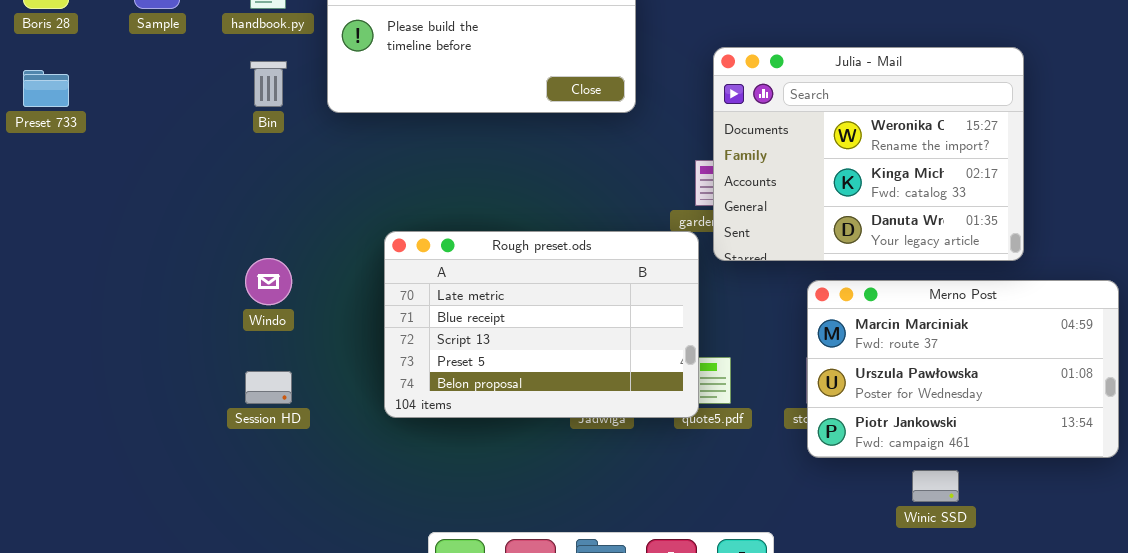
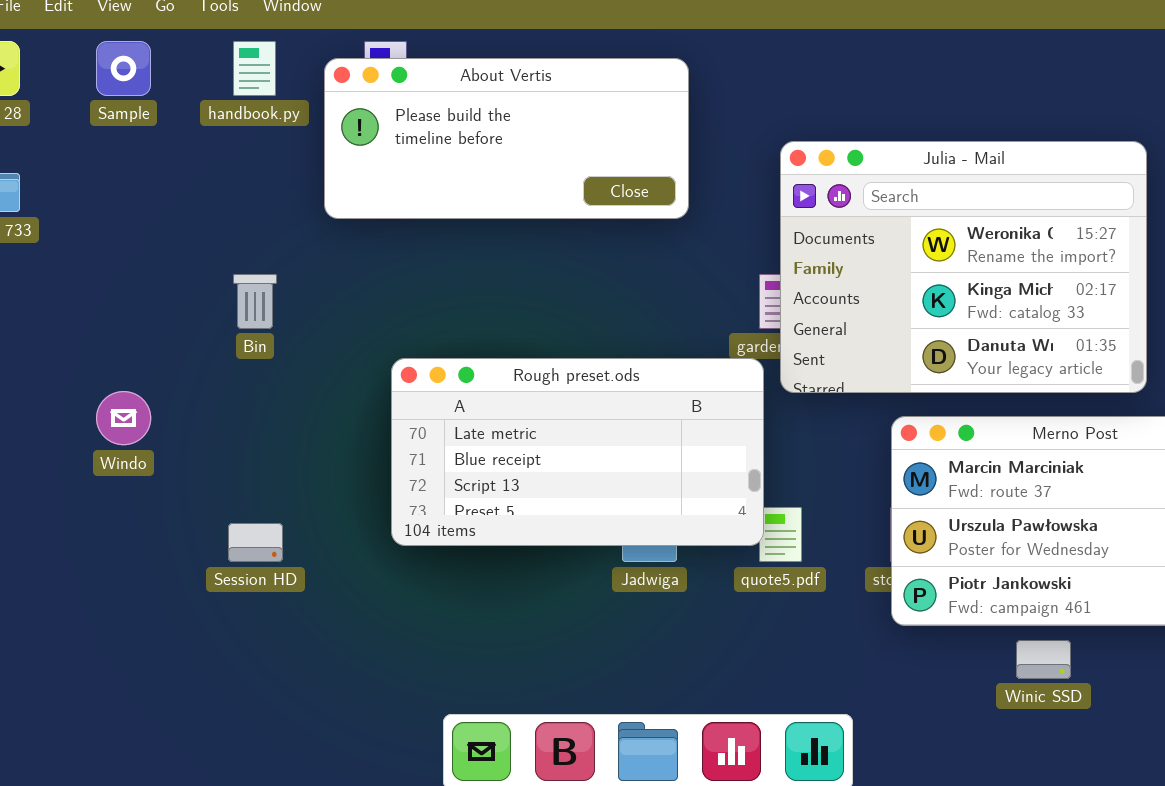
Bin: [250,61,287,107] -> [233,274,277,329], moved
Rough preset.ods: [384,231,699,418] -> [391,358,764,546], resized
Windo: [245,258,292,305] -> [96,391,151,445], moved

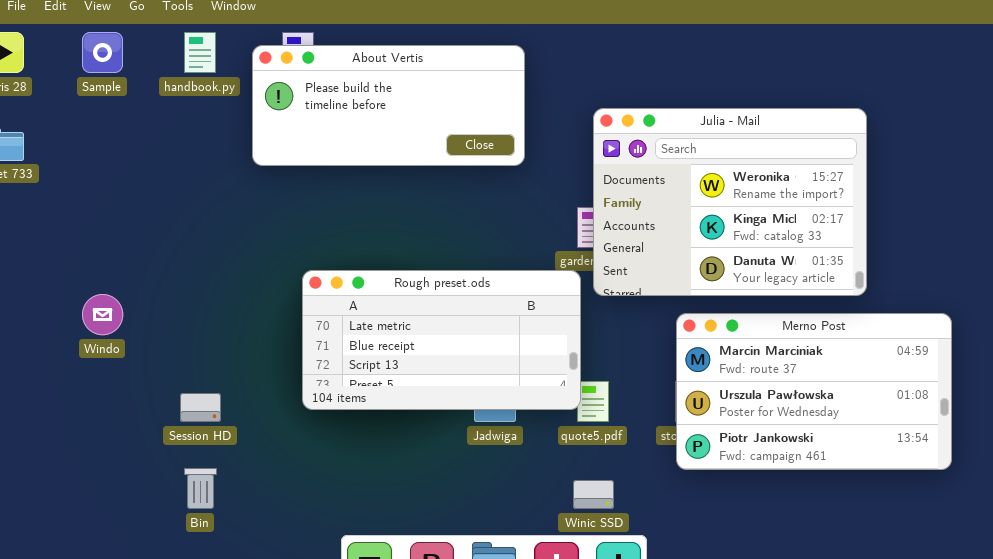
Bin: [233,274,277,329] -> [184,468,217,509], moved
Winic SSD: [1016,640,1071,679] -> [573,480,614,509], moved

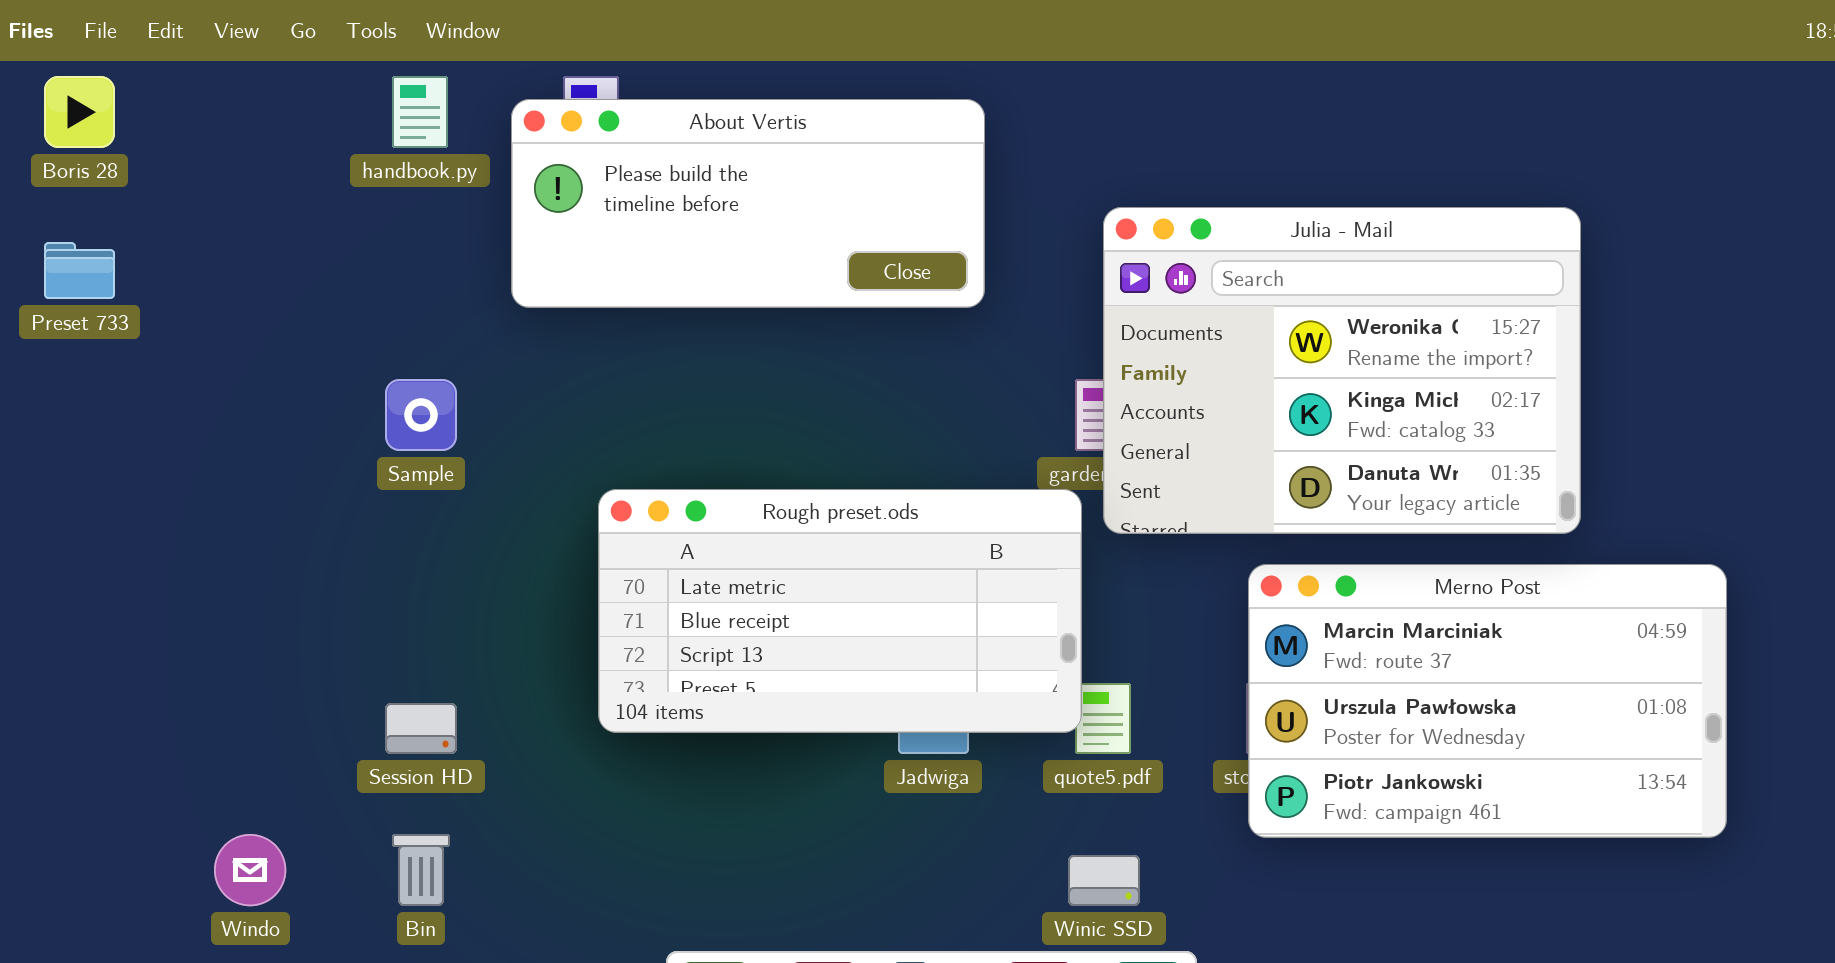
Sample: [82,32,123,73] -> [385,379,457,451], moved
Windo: [82,294,123,335] -> [214,834,286,906], moved

